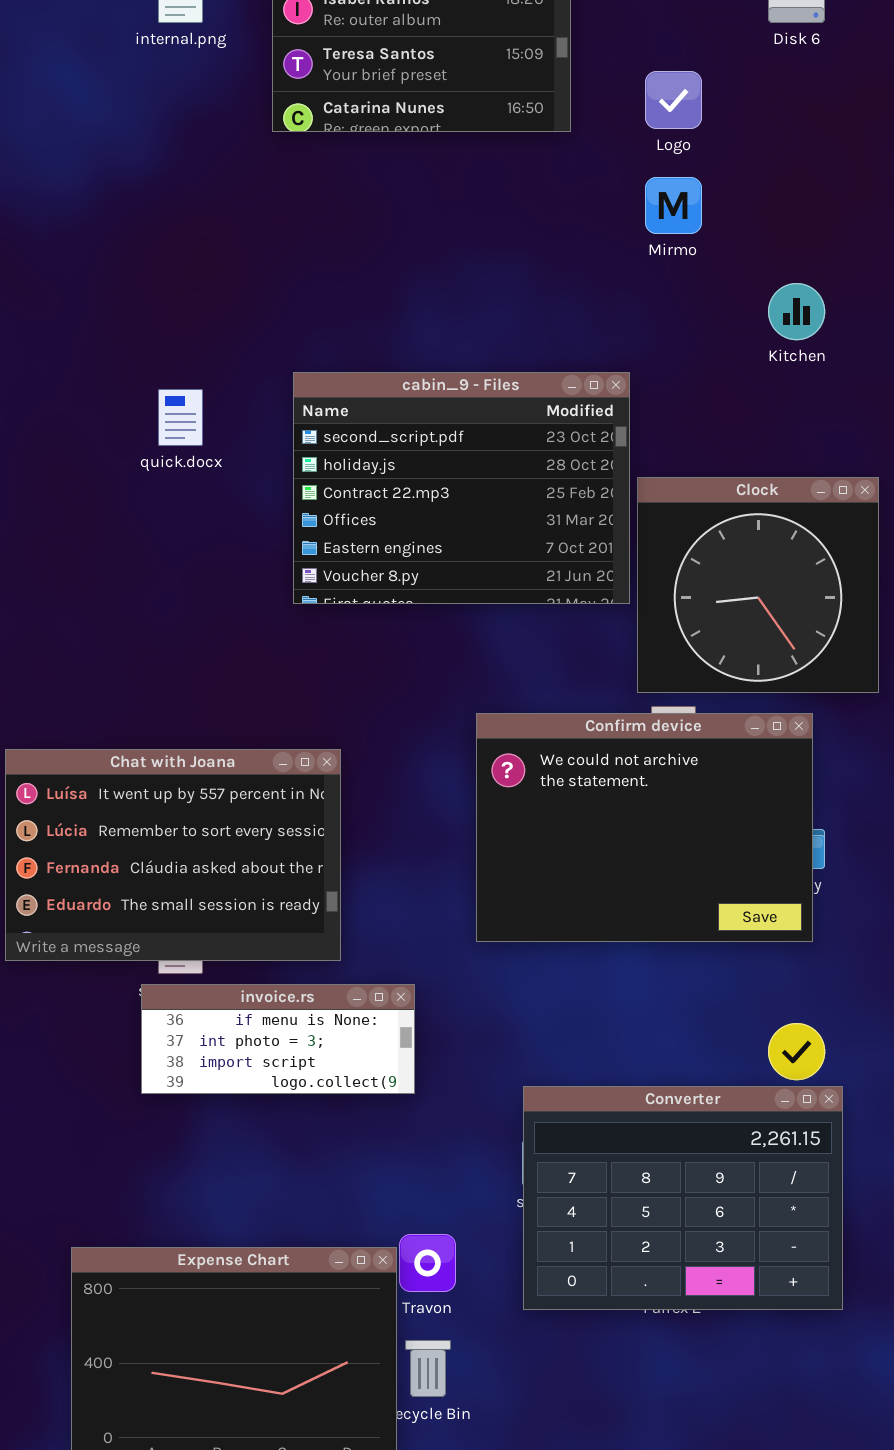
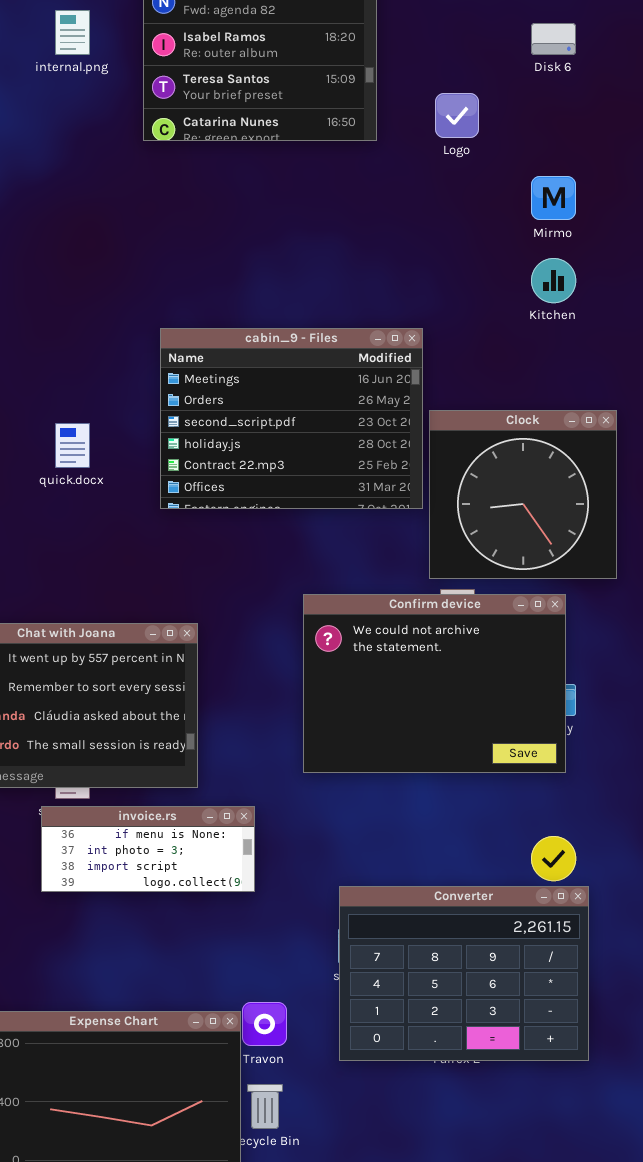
Mirmo: [645,177,702,234] -> [531,176,576,220], moved
cabin_9 - Files: [293,372,630,604] -> [160,328,423,509], scrolled up 2 rows
quick.docx: [158,389,203,446] -> [55,423,90,468], moved

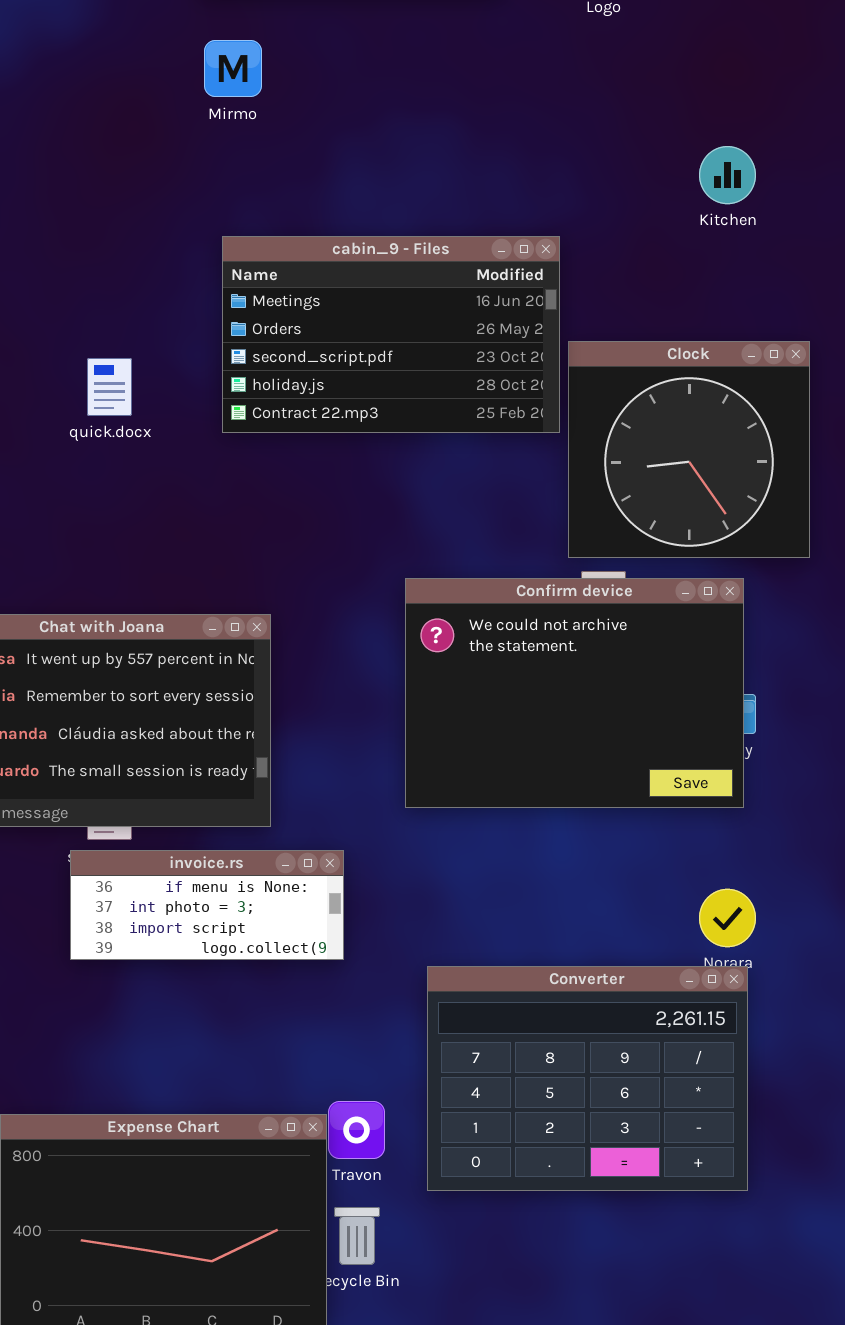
Mirmo: [531,176,576,220] -> [204,40,262,97], moved
cabin_9 - Files: [160,328,423,509] -> [222,236,560,433], resized
Converter: [339,886,589,1061] -> [427,966,748,1191], moved

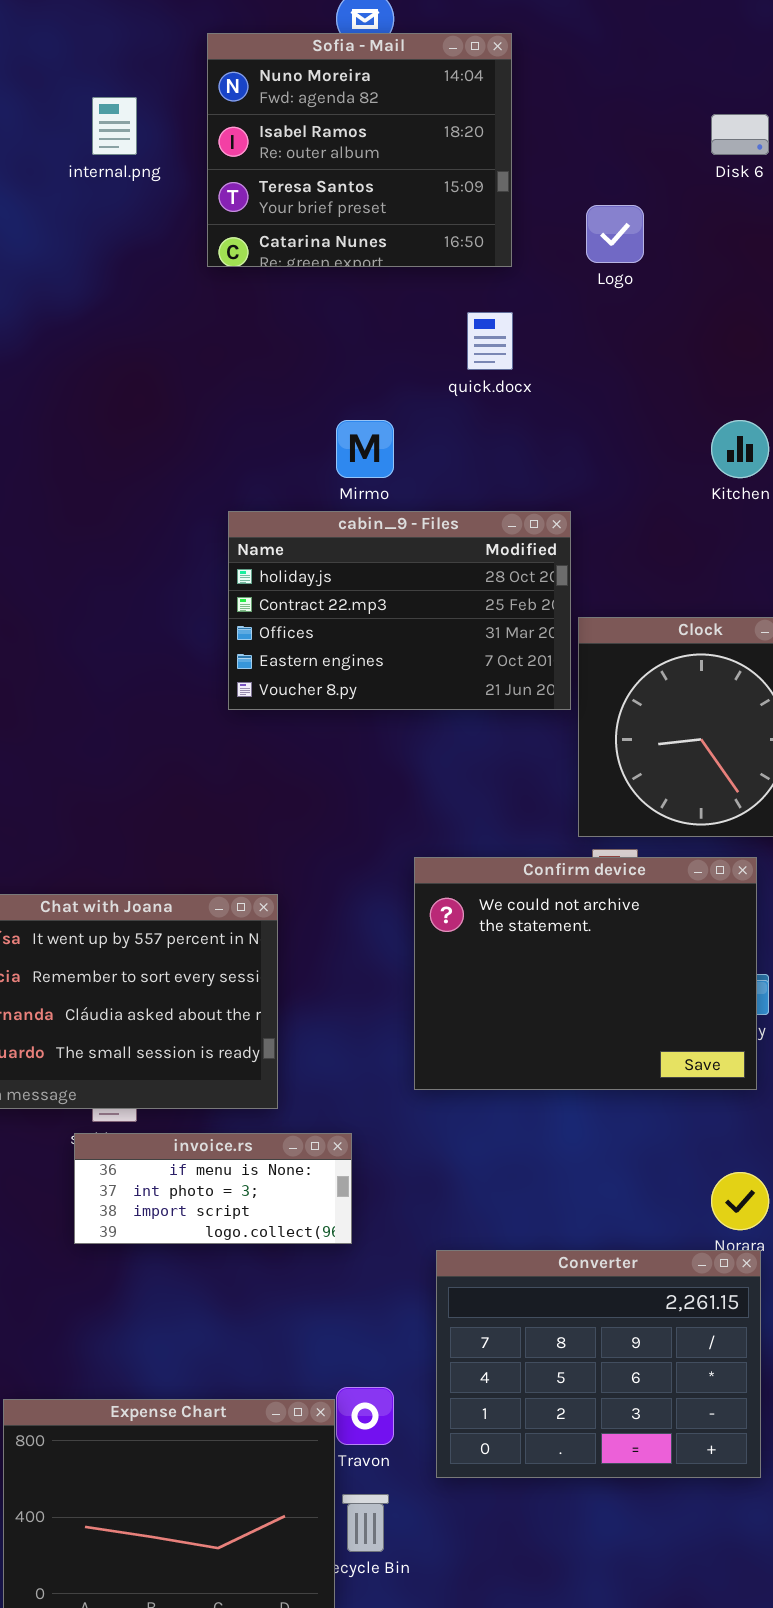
Mirmo: [204,40,262,97] -> [336,420,394,478], moved
cabin_9 - Files: [222,236,560,433] -> [228,511,571,710], scrolled down 3 rows
quick.docx: [87,358,132,416] -> [467,312,513,370], moved

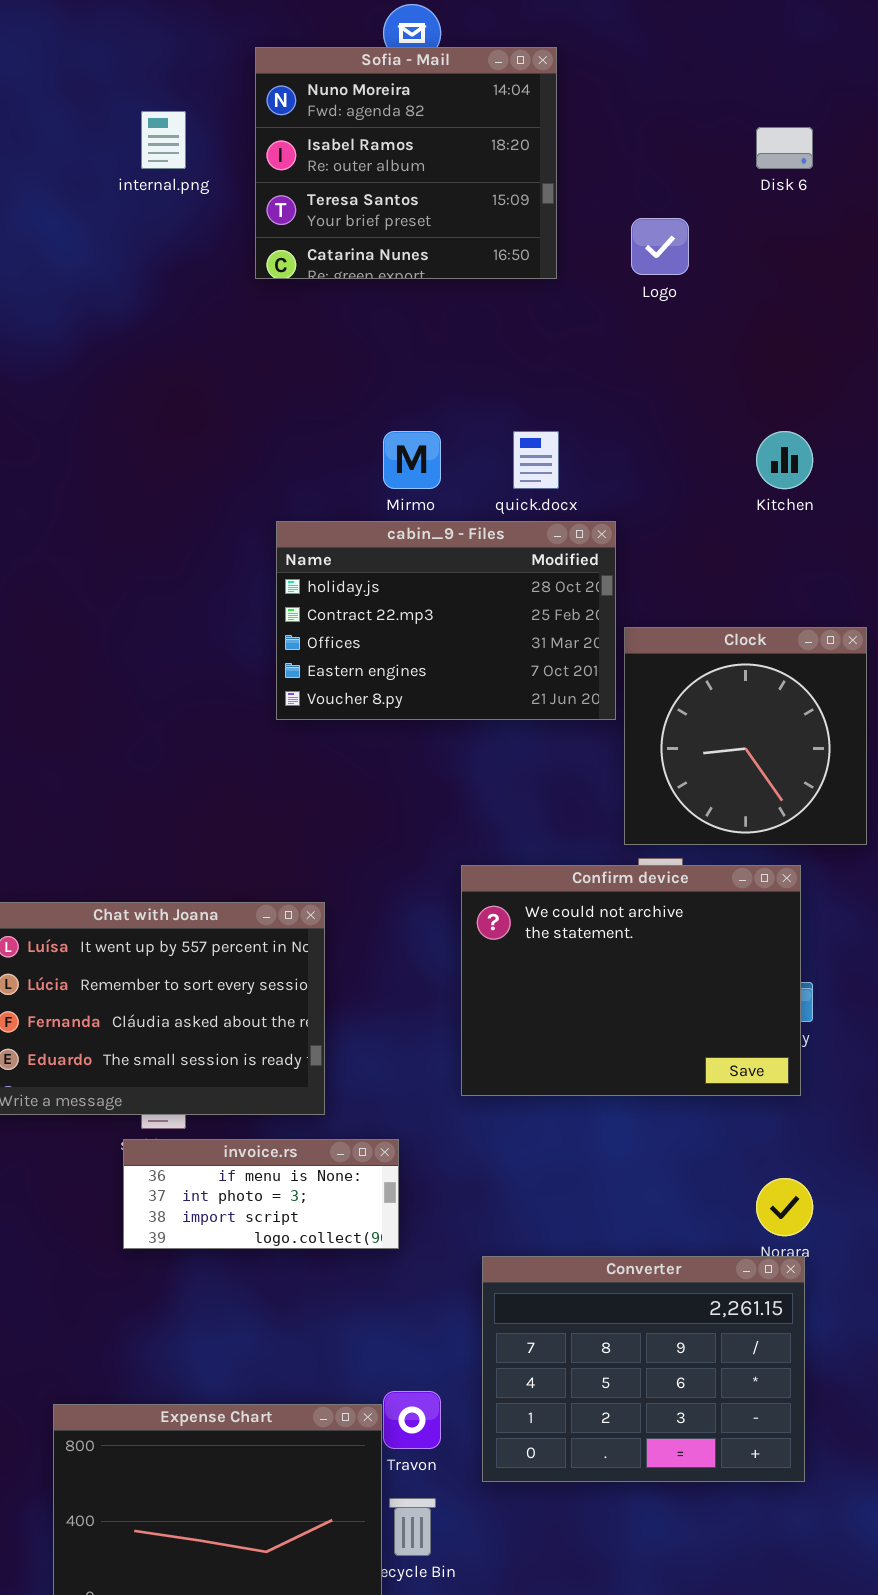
quick.docx: [467,312,513,370] -> [513,431,559,489], moved

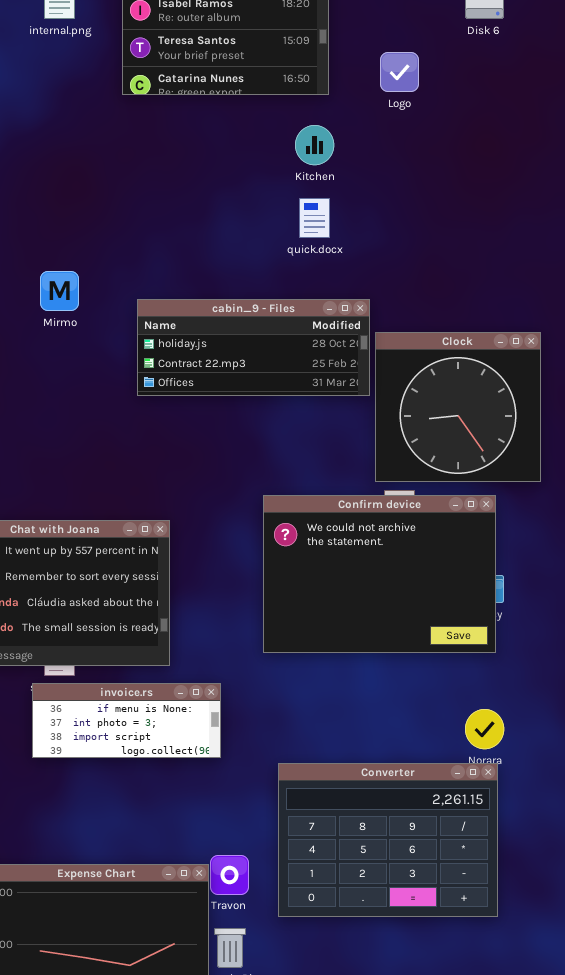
Mirmo: [383,431,441,489] -> [40,271,79,311], moved
Kitchen: [756,431,813,489] -> [295,125,334,165], moved
cabin_9 - Files: [276,521,616,720] -> [137,299,370,396], resized

